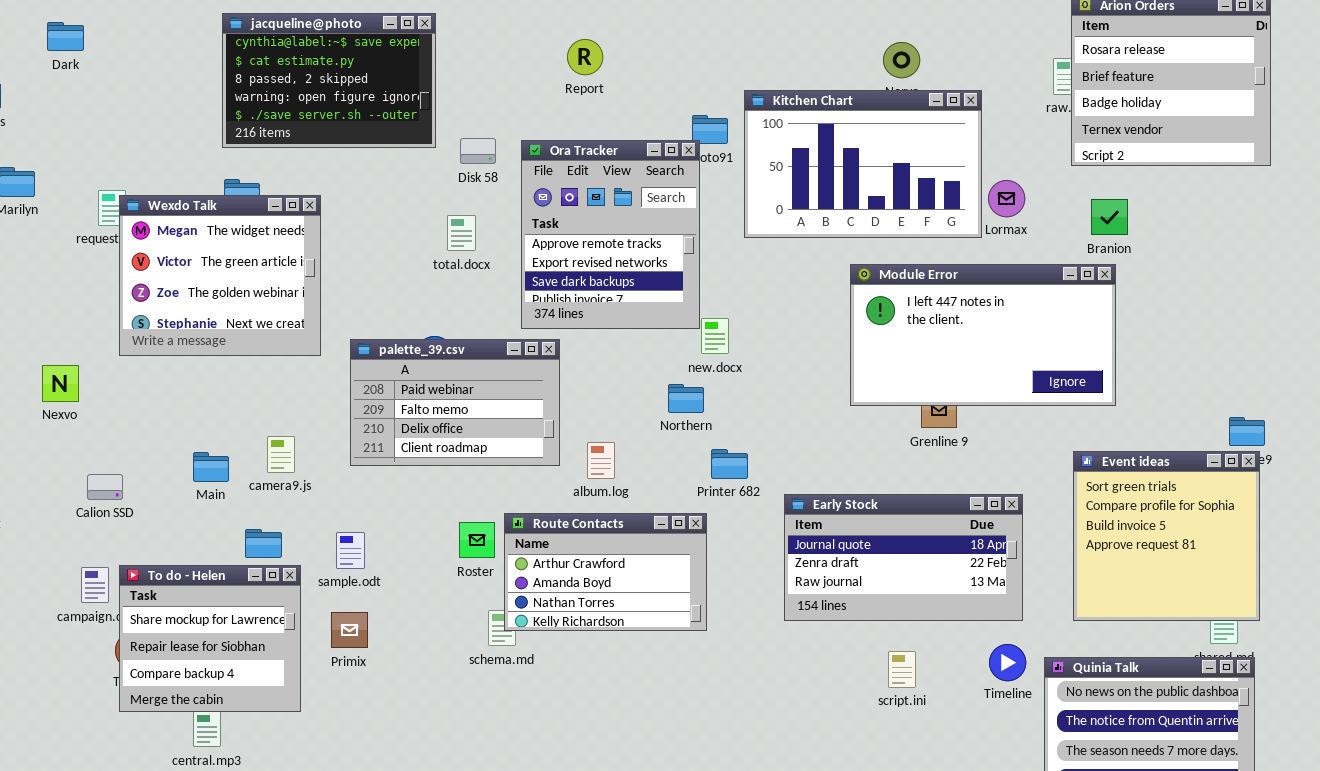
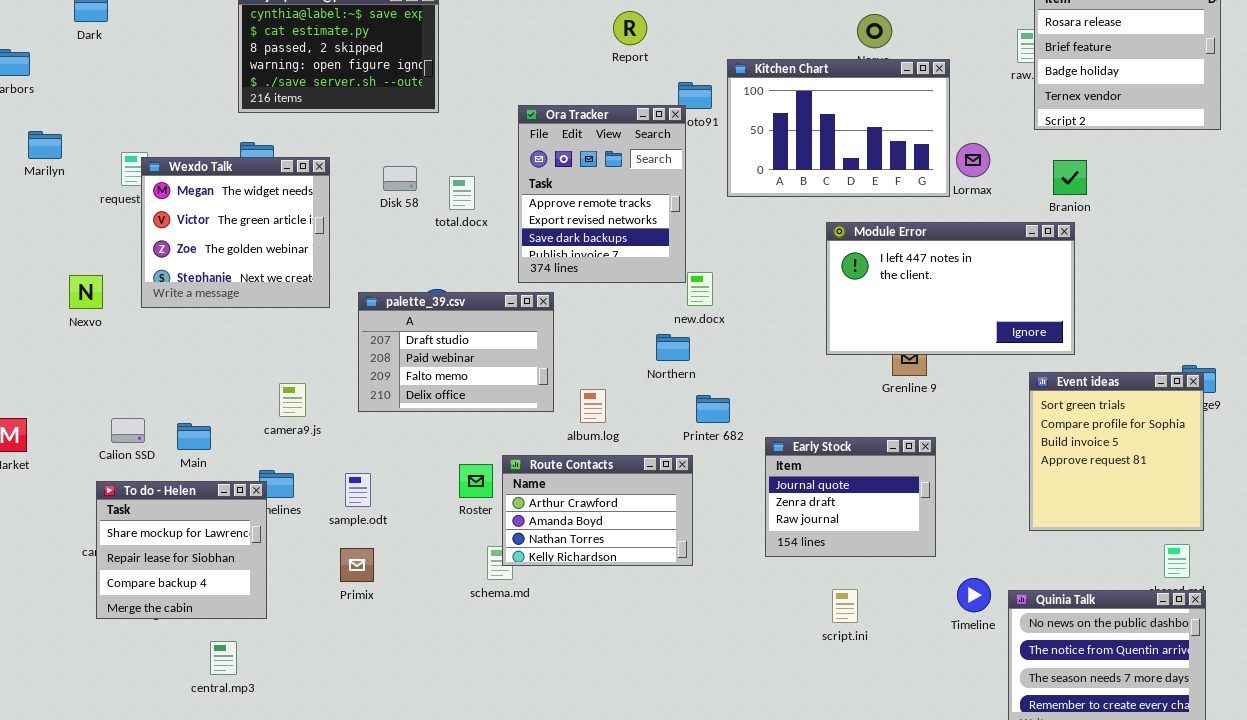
Report: [567,39,603,75] -> [613,11,647,45], moved
Disk 58: [460,138,496,164] -> [383,166,417,191], moved
palette_39.csv: [350,339,560,466] -> [358,292,554,412], scrolled up 1 row
Nexvo: [42,365,79,402] -> [69,275,103,309], moved
Event ideas: [1073,451,1260,621] -> [1029,372,1204,531], moved
Main: [193,452,229,482] -> [177,423,211,450], moved
Early Stock: [784,494,1023,621] -> [765,437,936,557], resized
To do - Helen: [119,565,301,712] -> [96,481,267,619], moved
script.ini: [888,651,916,688] -> [832,589,858,623], moved

